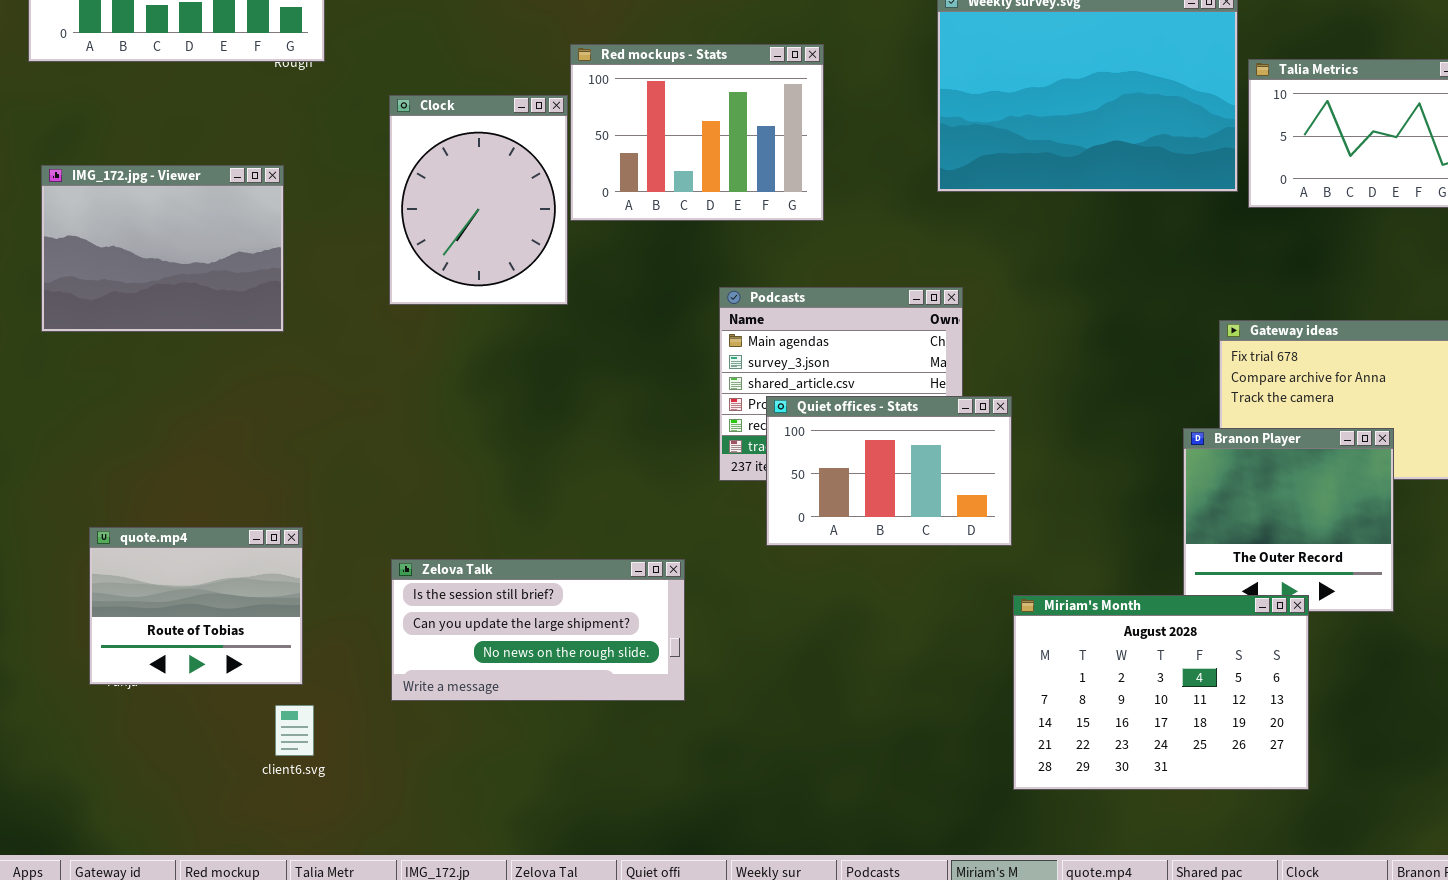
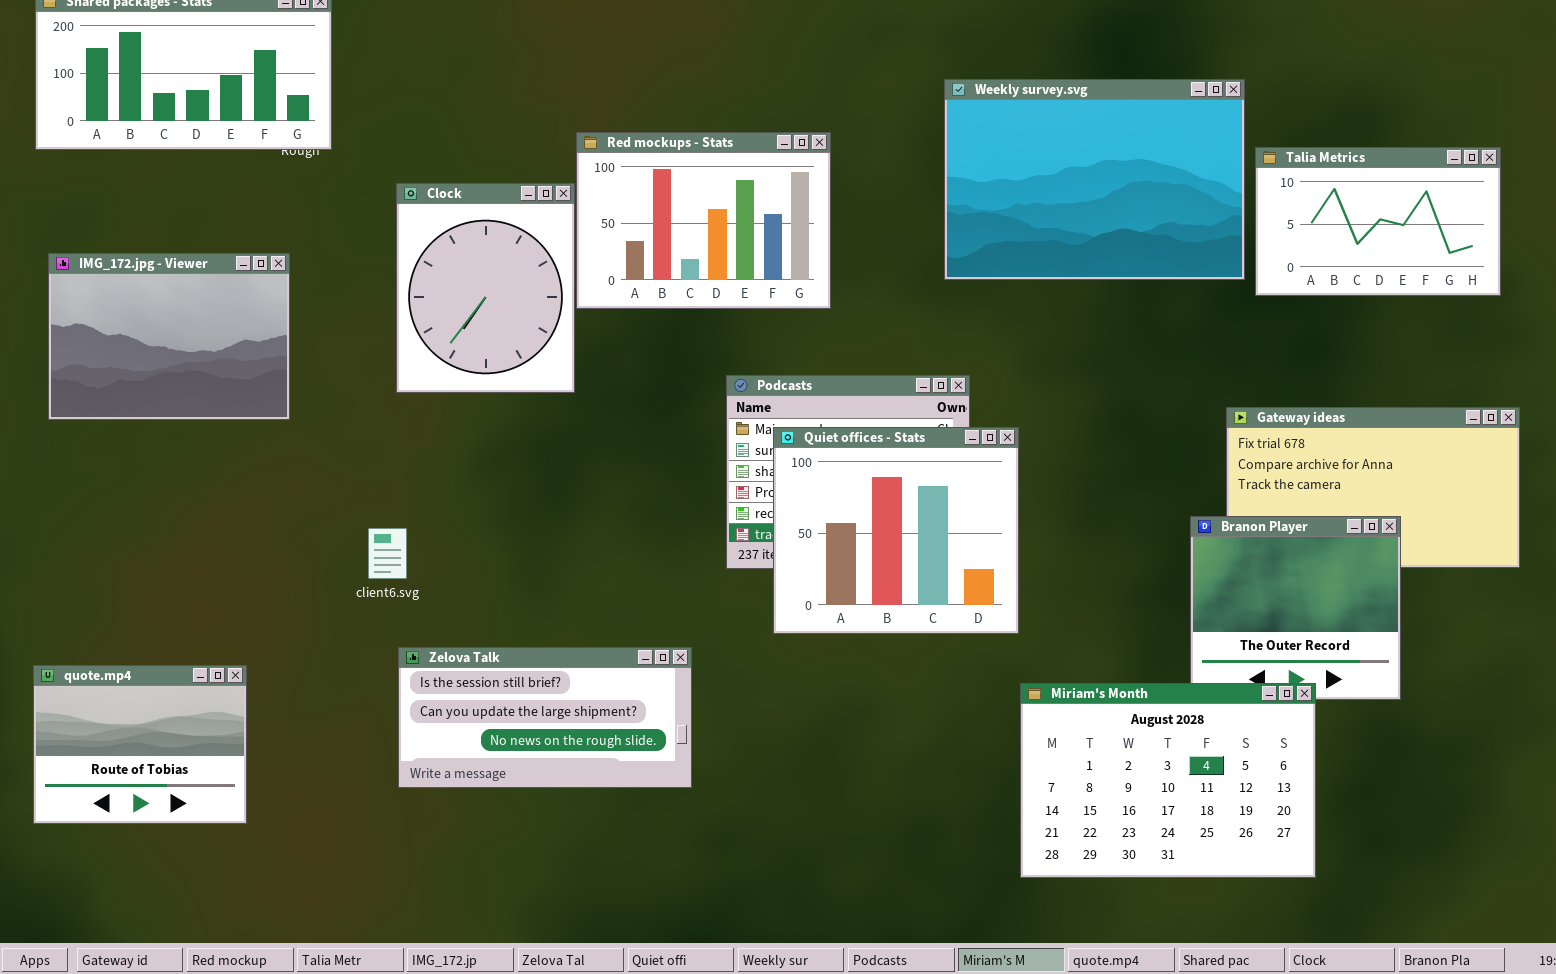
Quiet offices - Stats: [766,396,1012,546] -> [773,427,1019,634], resized
quote.mp4: [89,527,303,685] -> [33,665,247,824], moved
client6.svg: [275,705,314,756] -> [368,528,407,579], moved

